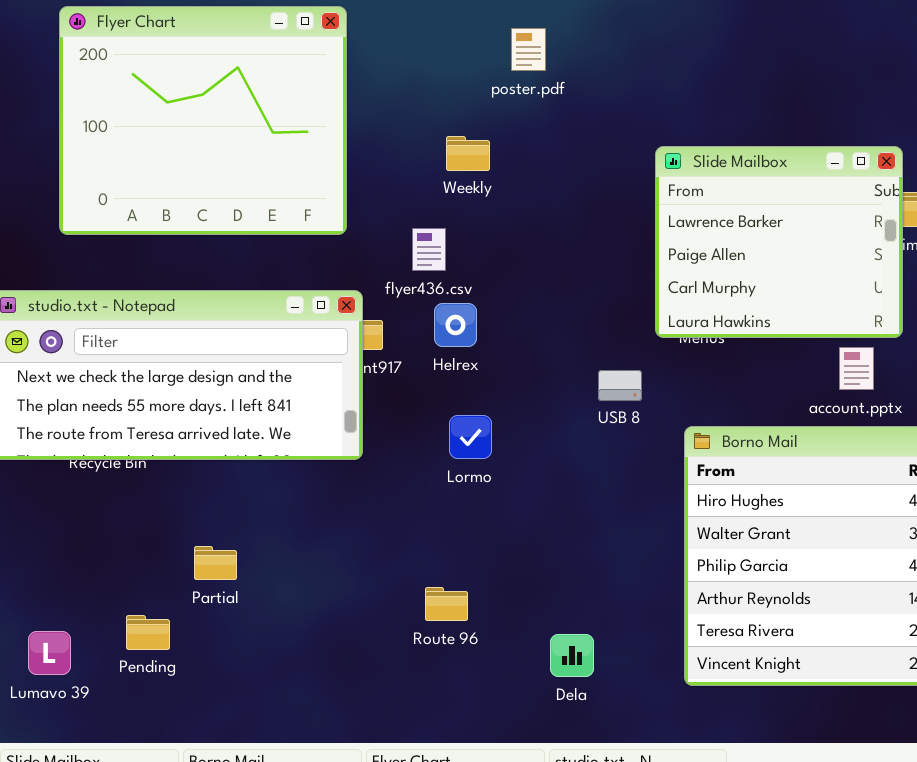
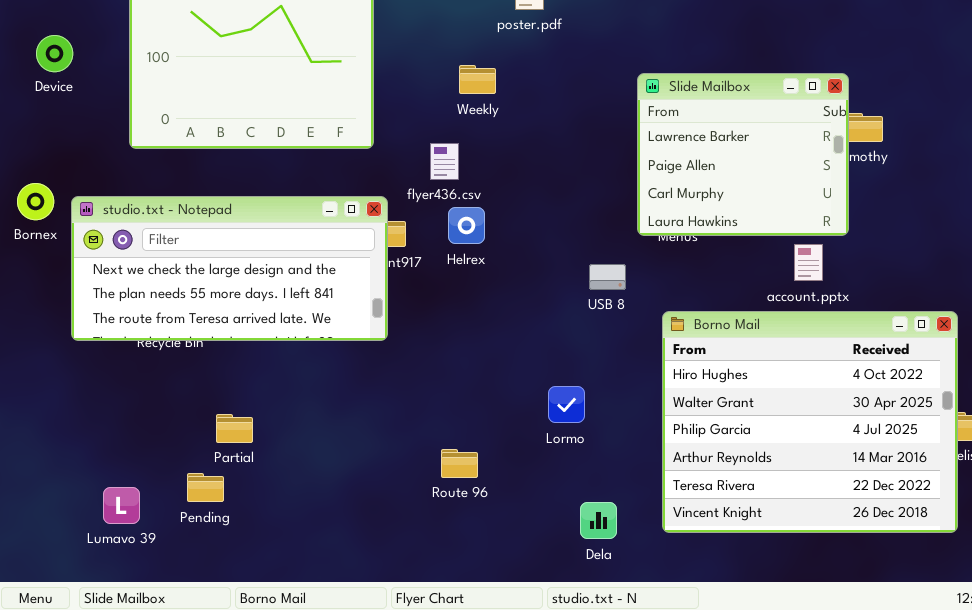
Lormo: [449,415,492,459] -> [548,386,585,423], moved
Partial: [194,546,237,580] -> [216,414,253,443], moved
Dela: [550,634,594,677] -> [580,502,617,539], moved

